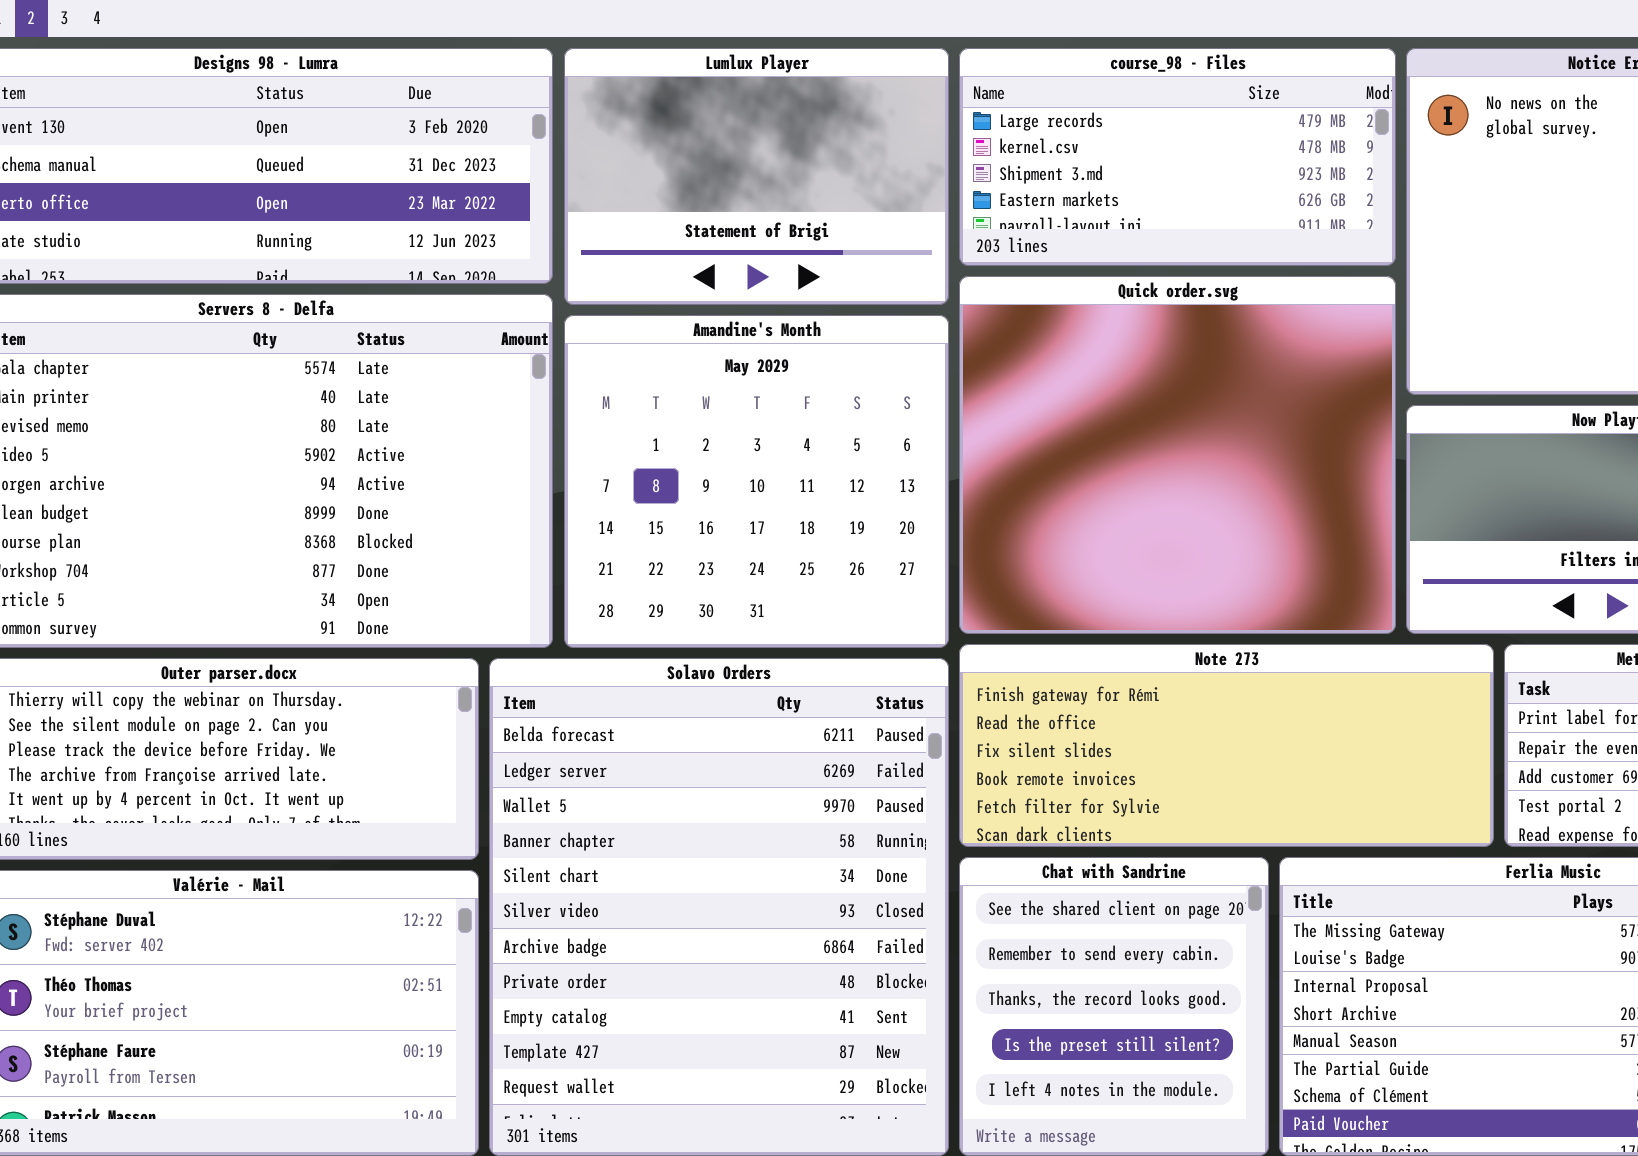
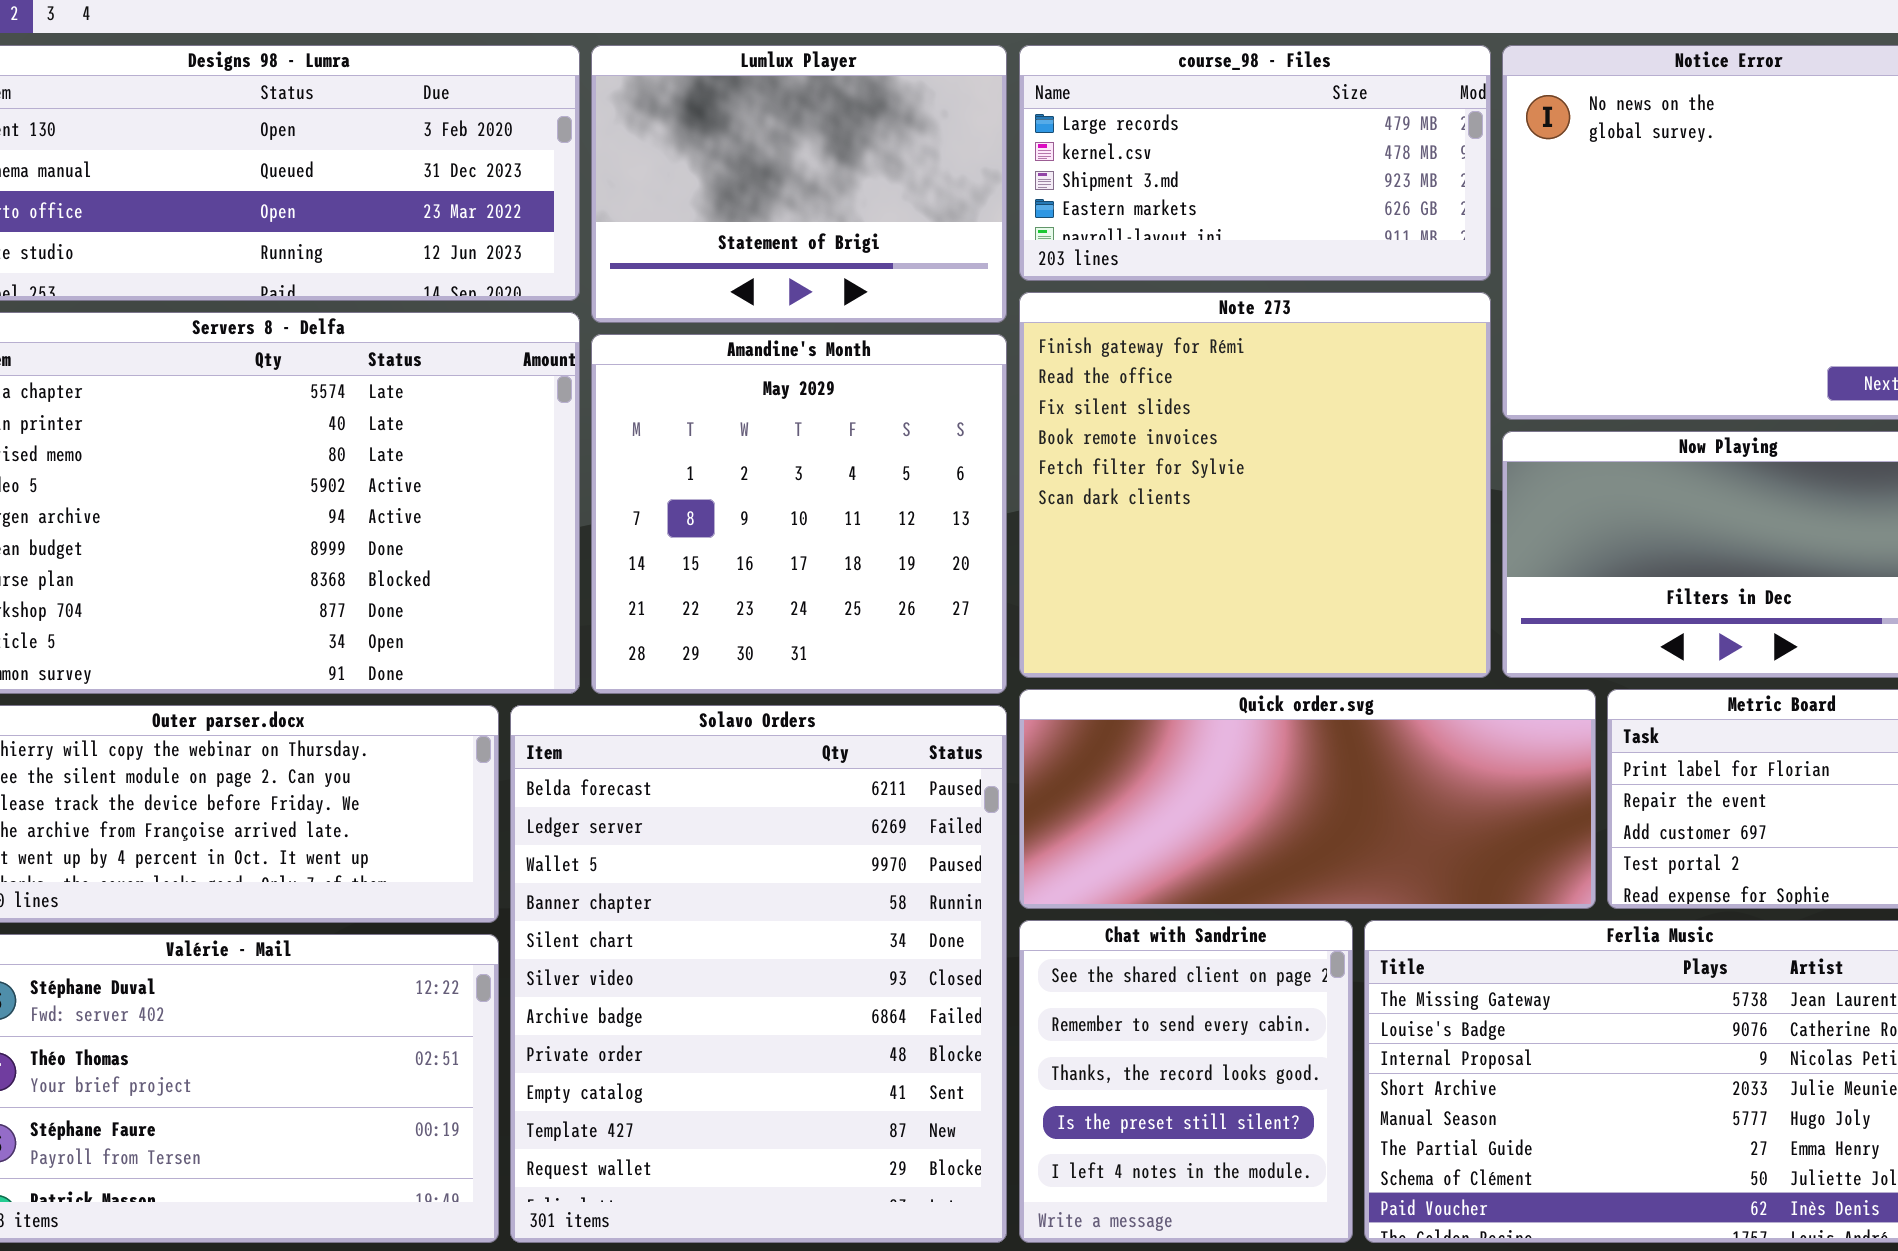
Quick order.svg: [959,276,1396,634] -> [1019,689,1596,909], moved, resized
Note 273: [959,644,1494,847] -> [1019,292,1491,678], moved, resized

